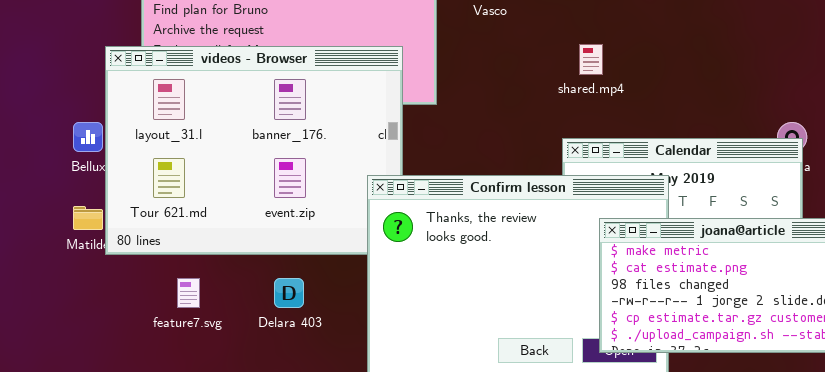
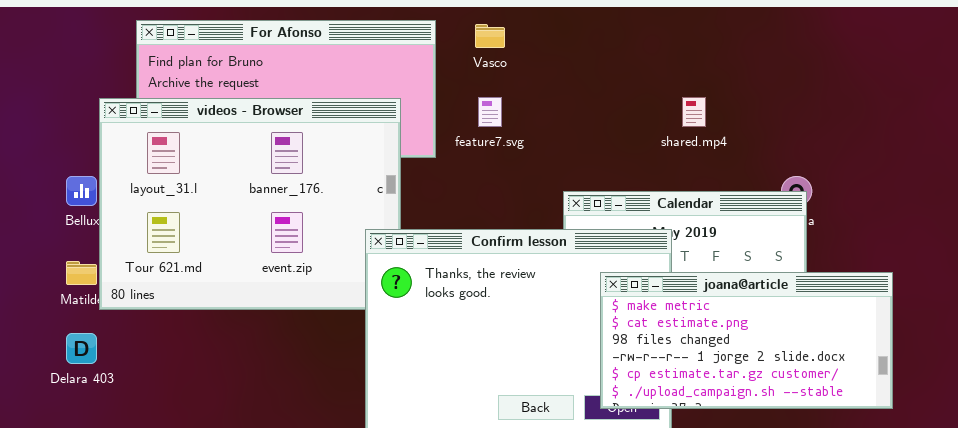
shared.mp4: [579,44,603,75] -> [682,97,706,127], moved
feature7.svg: [177,278,200,308] -> [478,97,502,127], moved
Delara 403: [274,278,304,308] -> [66,333,97,364], moved

